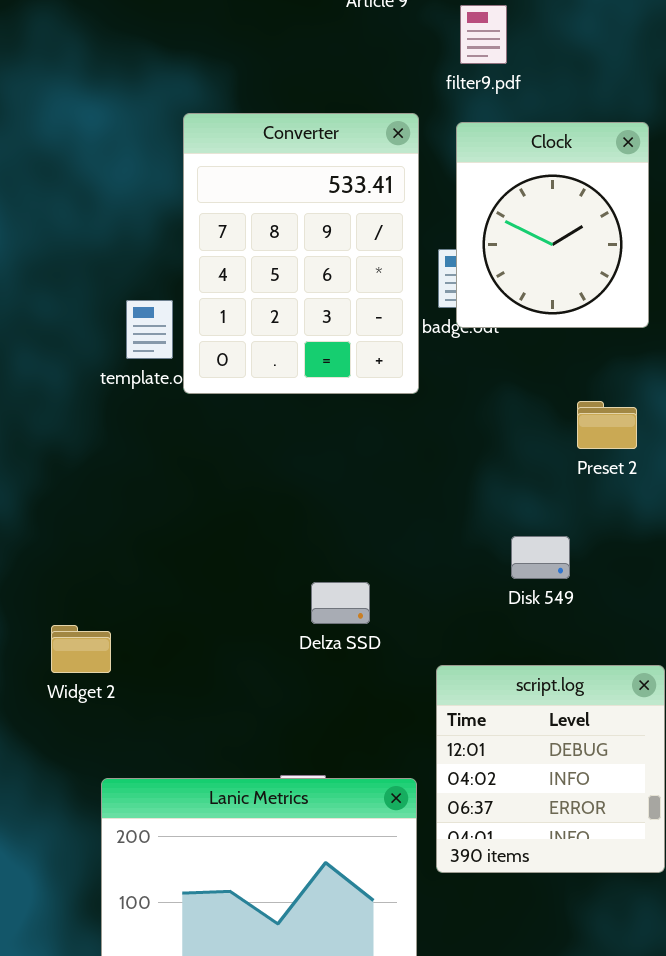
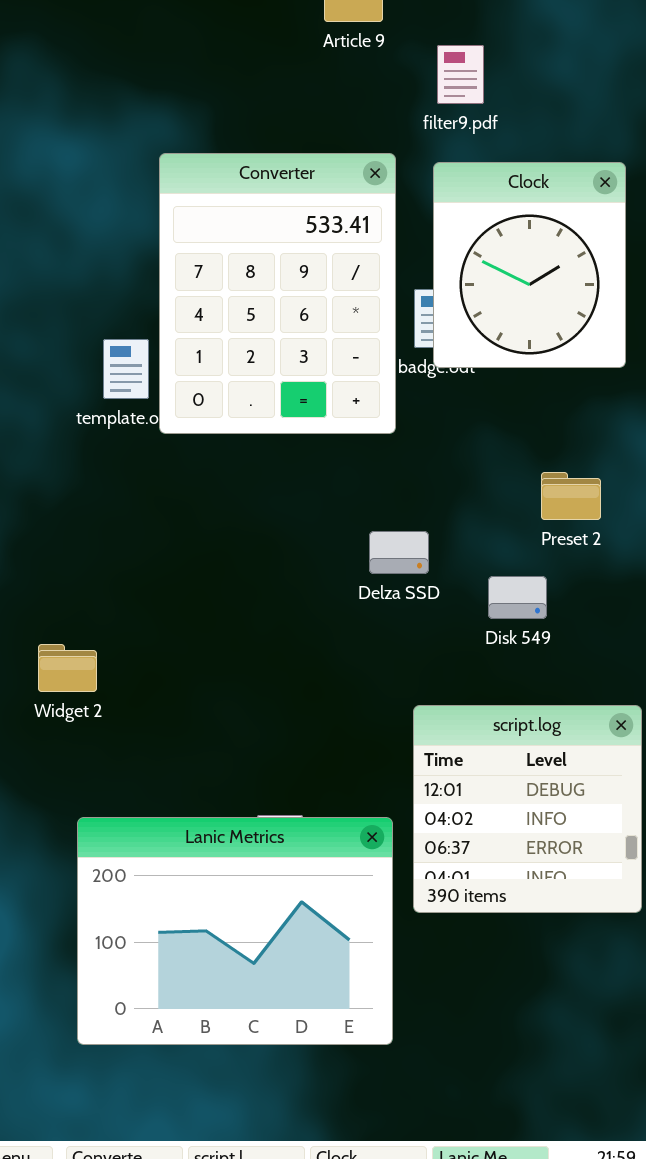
Preset 2: [577,401,637,449] -> [541,472,601,520], moved
Delza SSD: [311,582,370,624] -> [369,531,429,574], moved
Widget 2: [51,625,111,673] -> [38,644,97,692], moved

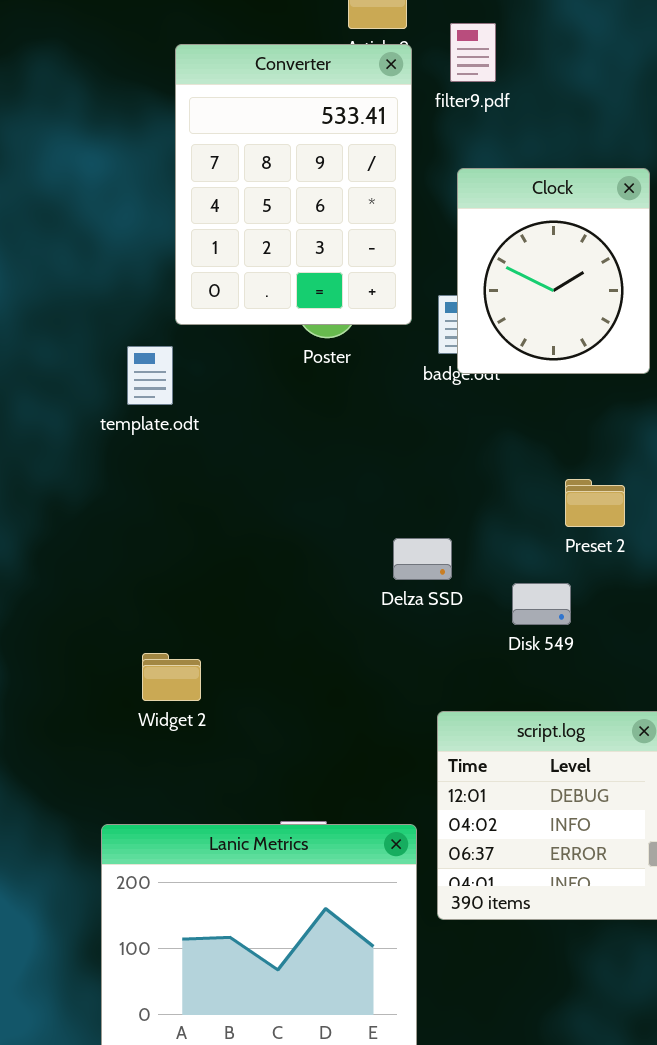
filter9.pdf: [437,45,484,104] -> [450,23,496,82], moved
Converter: [159,153,396,434] -> [175,44,412,325], moved
Widget 2: [38,644,97,692] -> [142,653,201,701], moved

